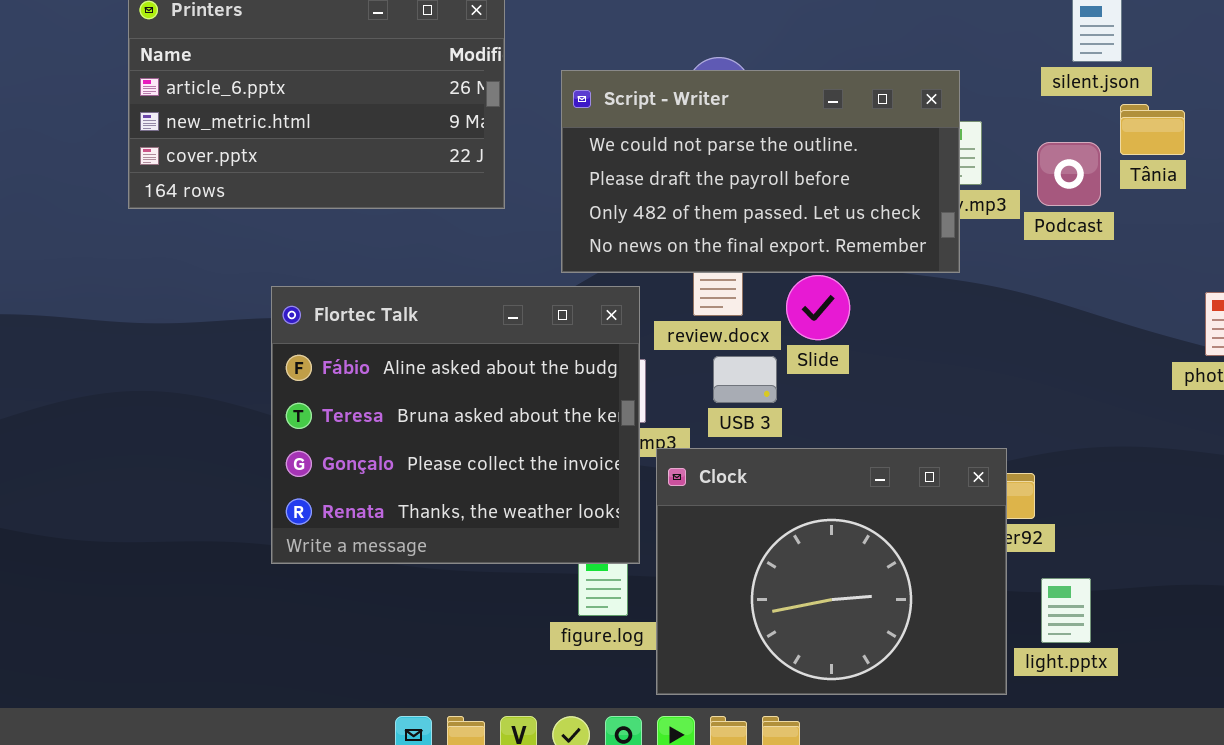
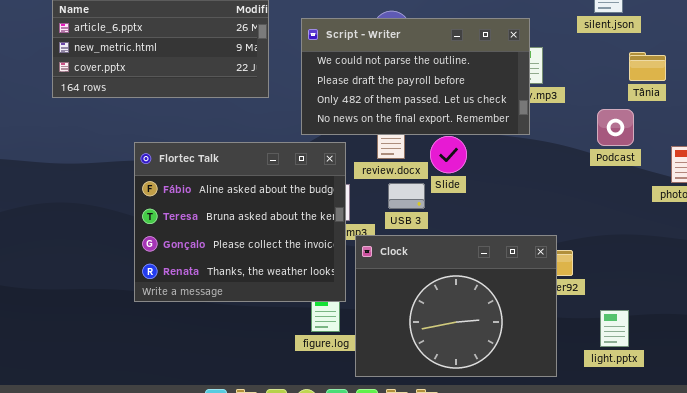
Tânia: [1120,104,1185,155] -> [629,52,666,81], moved
Podcast: [1037,142,1101,206] -> [597,109,634,146], moved
light.pptx: [1041,578,1091,643] -> [600,310,629,347], moved

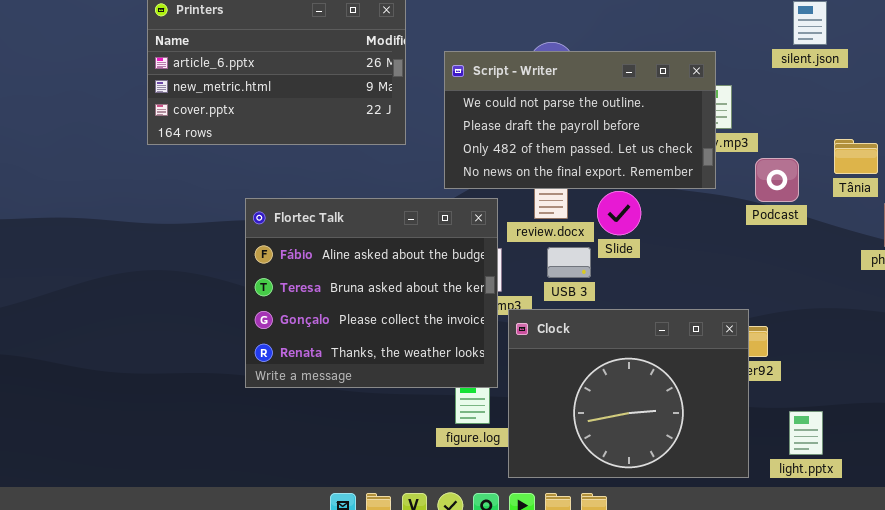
Tânia: [629,52,666,81] -> [834,139,878,174], moved
Podcast: [597,109,634,146] -> [755,158,799,202], moved
light.pptx: [600,310,629,347] -> [789,411,823,455], moved

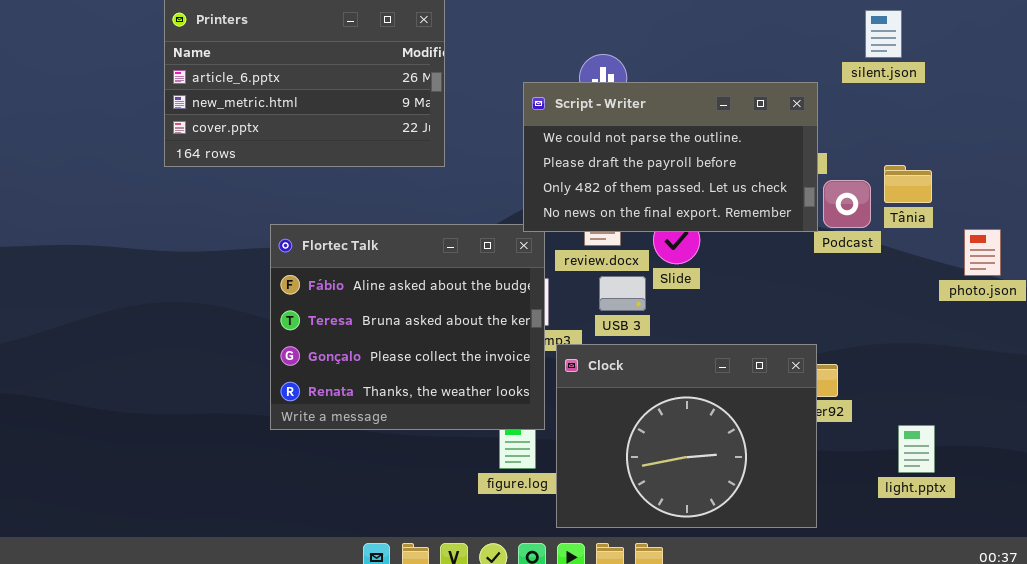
Script - Writer: [444,51,716,189] -> [523,82,818,232], moved
Tânia: [834,139,878,174] -> [884,165,932,203], moved
light.pptx: [789,411,823,455] -> [898,425,935,473], moved

